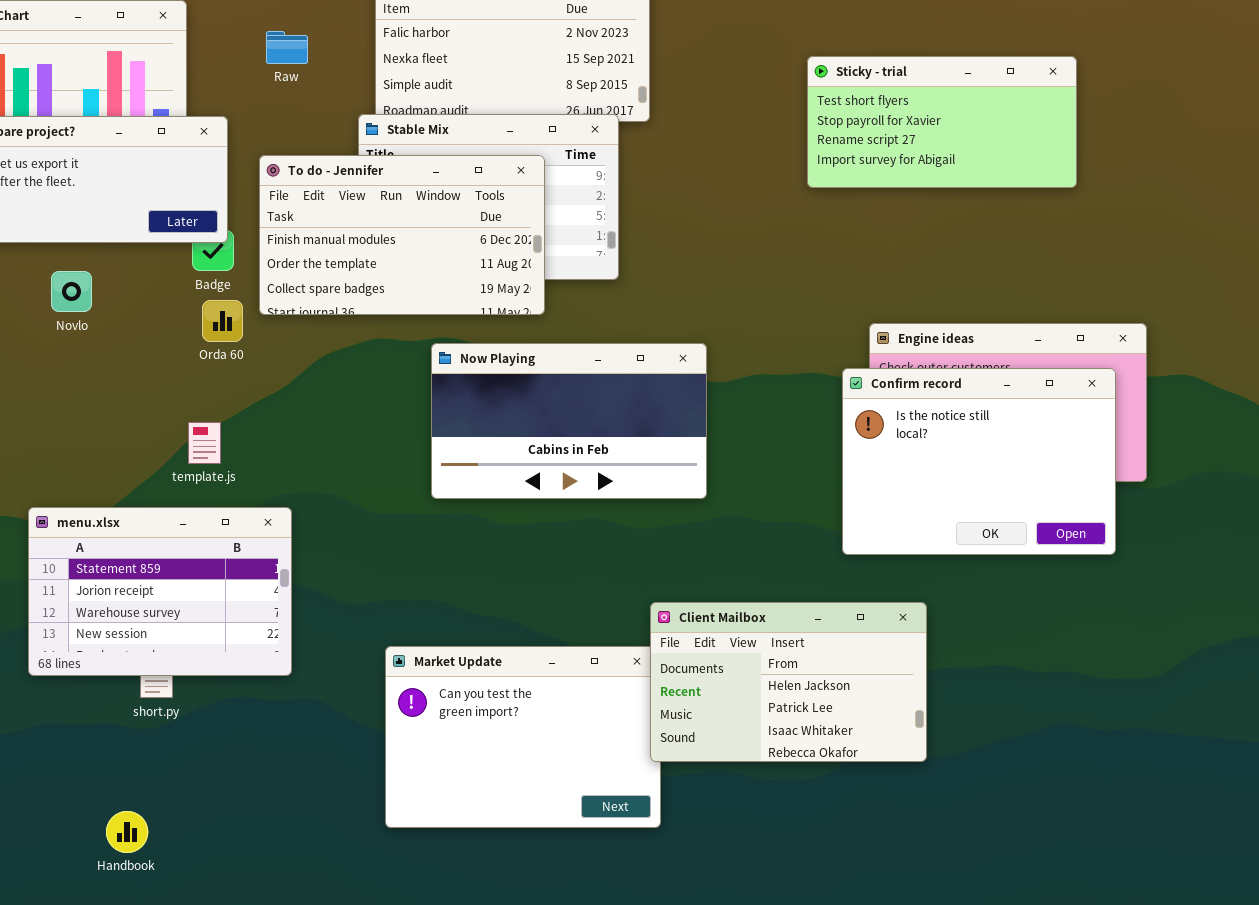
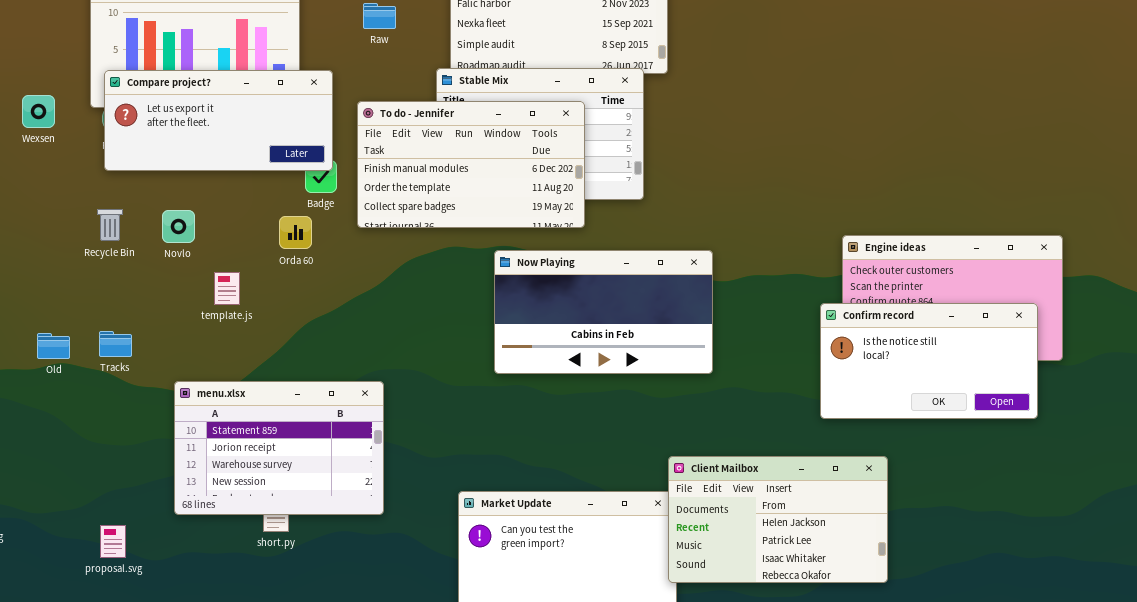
Sticky - trial: [807,56,1077,188] -> none, closed
Novlo: [51,271,92,312] -> [162,210,195,243], moved
Orda 60: [202,300,243,342] -> [279,216,312,249], moved
Confirm record: [842,368,1116,555] -> [820,303,1038,419], resized
template.js: [188,422,221,464] -> [214,272,240,305], moved

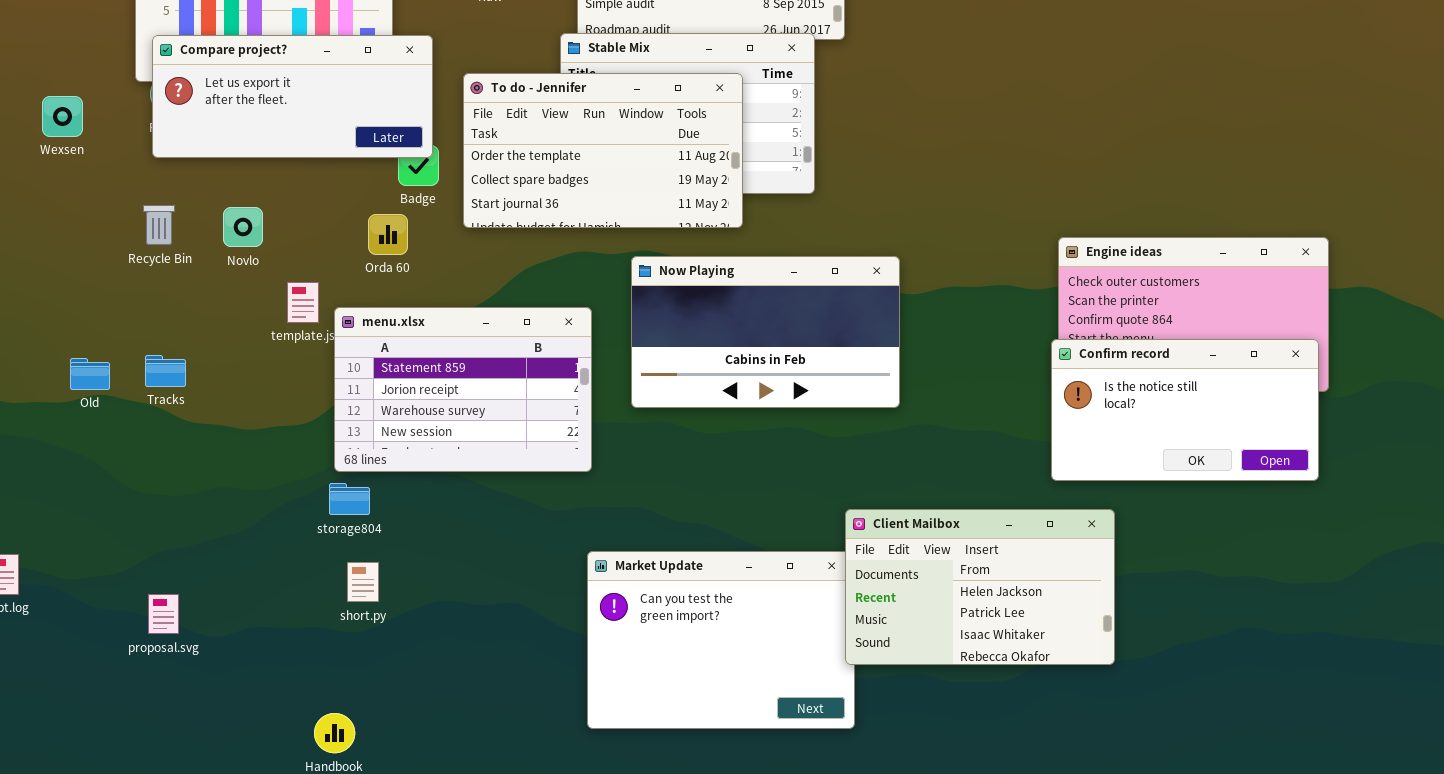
Wexsen: [22,95,55,128] -> [42,96,83,137], moved
To do - Jennifer: [357,101,585,228] -> [463,73,743,228], scrolled down 1 row
Confirm record: [820,303,1038,419] -> [1051,339,1319,481], moved
menu.xlsx: [174,381,384,515] -> [334,307,592,472], moved

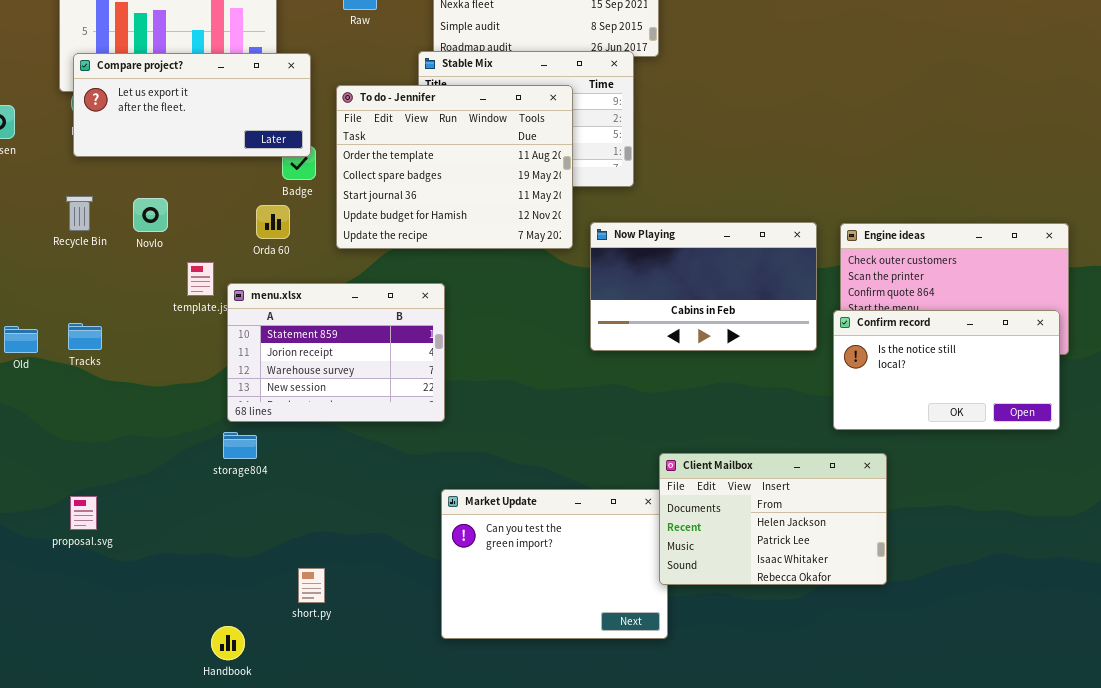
To do - Jennifer: [463,73,743,228] -> [336,85,573,249], resized
Now Playing: [631,256,900,408] -> [590,222,817,351], moved
short.py: [347,562,379,602] -> [298,568,325,603], moved
proposal.svg: [148,594,179,634] -> [70,496,97,530], moved

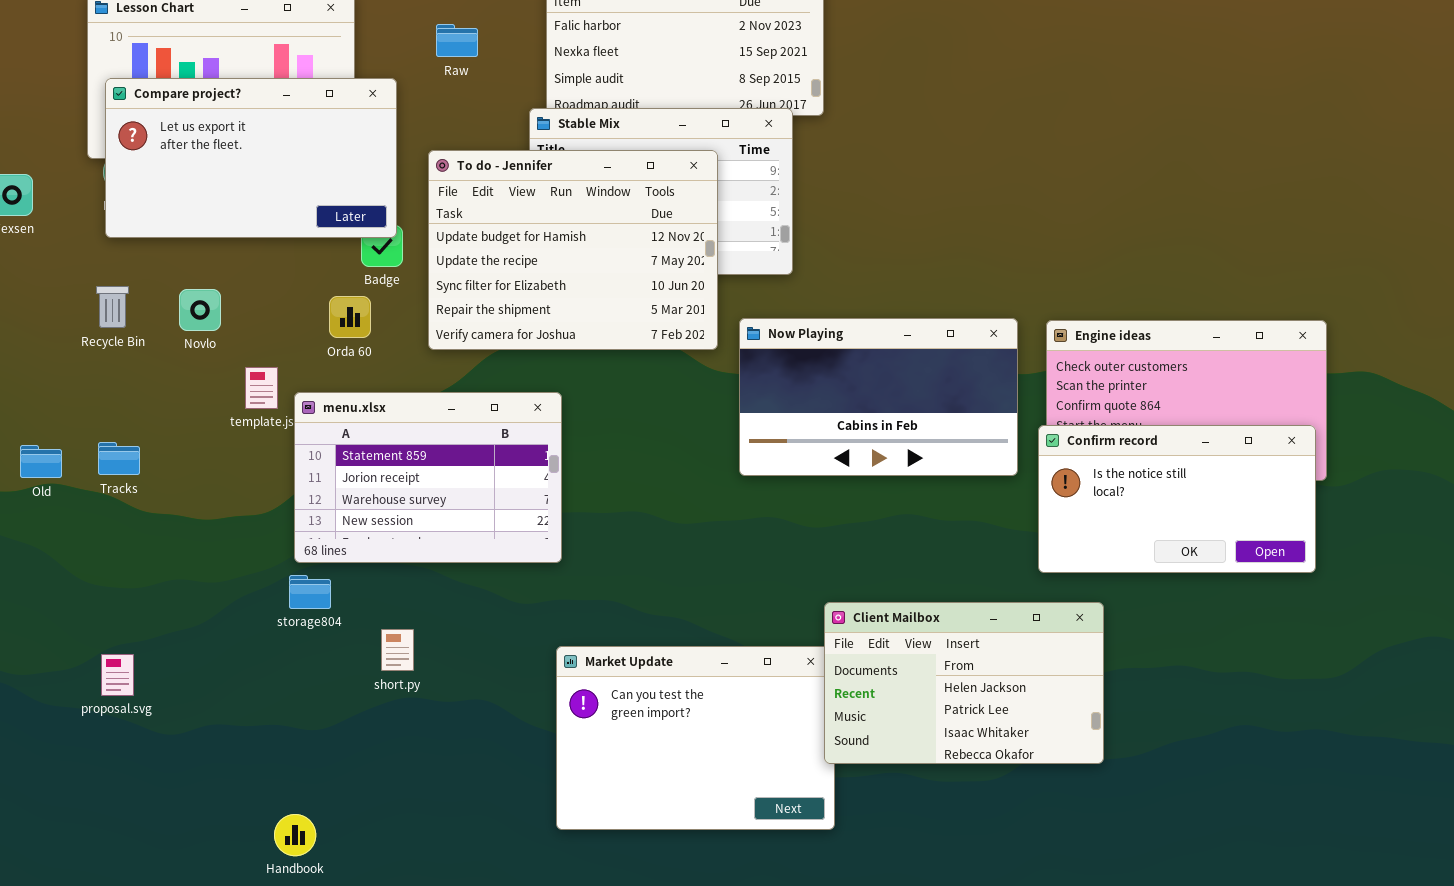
Compare project?: [73,53,311,157] -> [105,78,397,238], resized
To do - Jennifer: [336,85,573,249] -> [428,150,718,350], scrolled down 3 rows
short.py: [298,568,325,603] -> [381,629,414,671], moved

